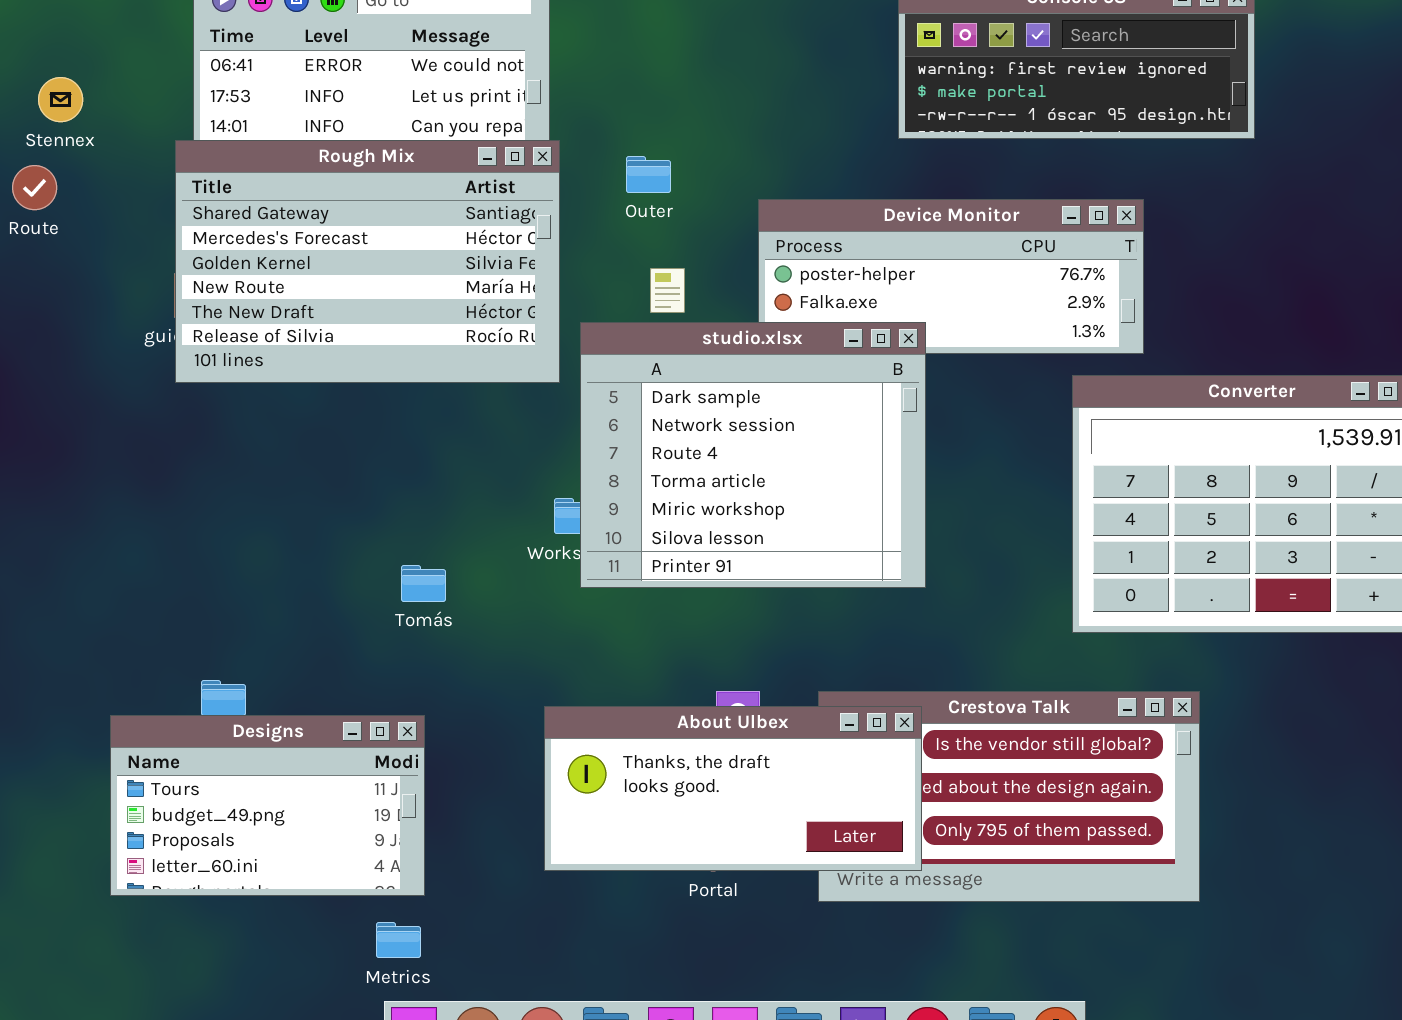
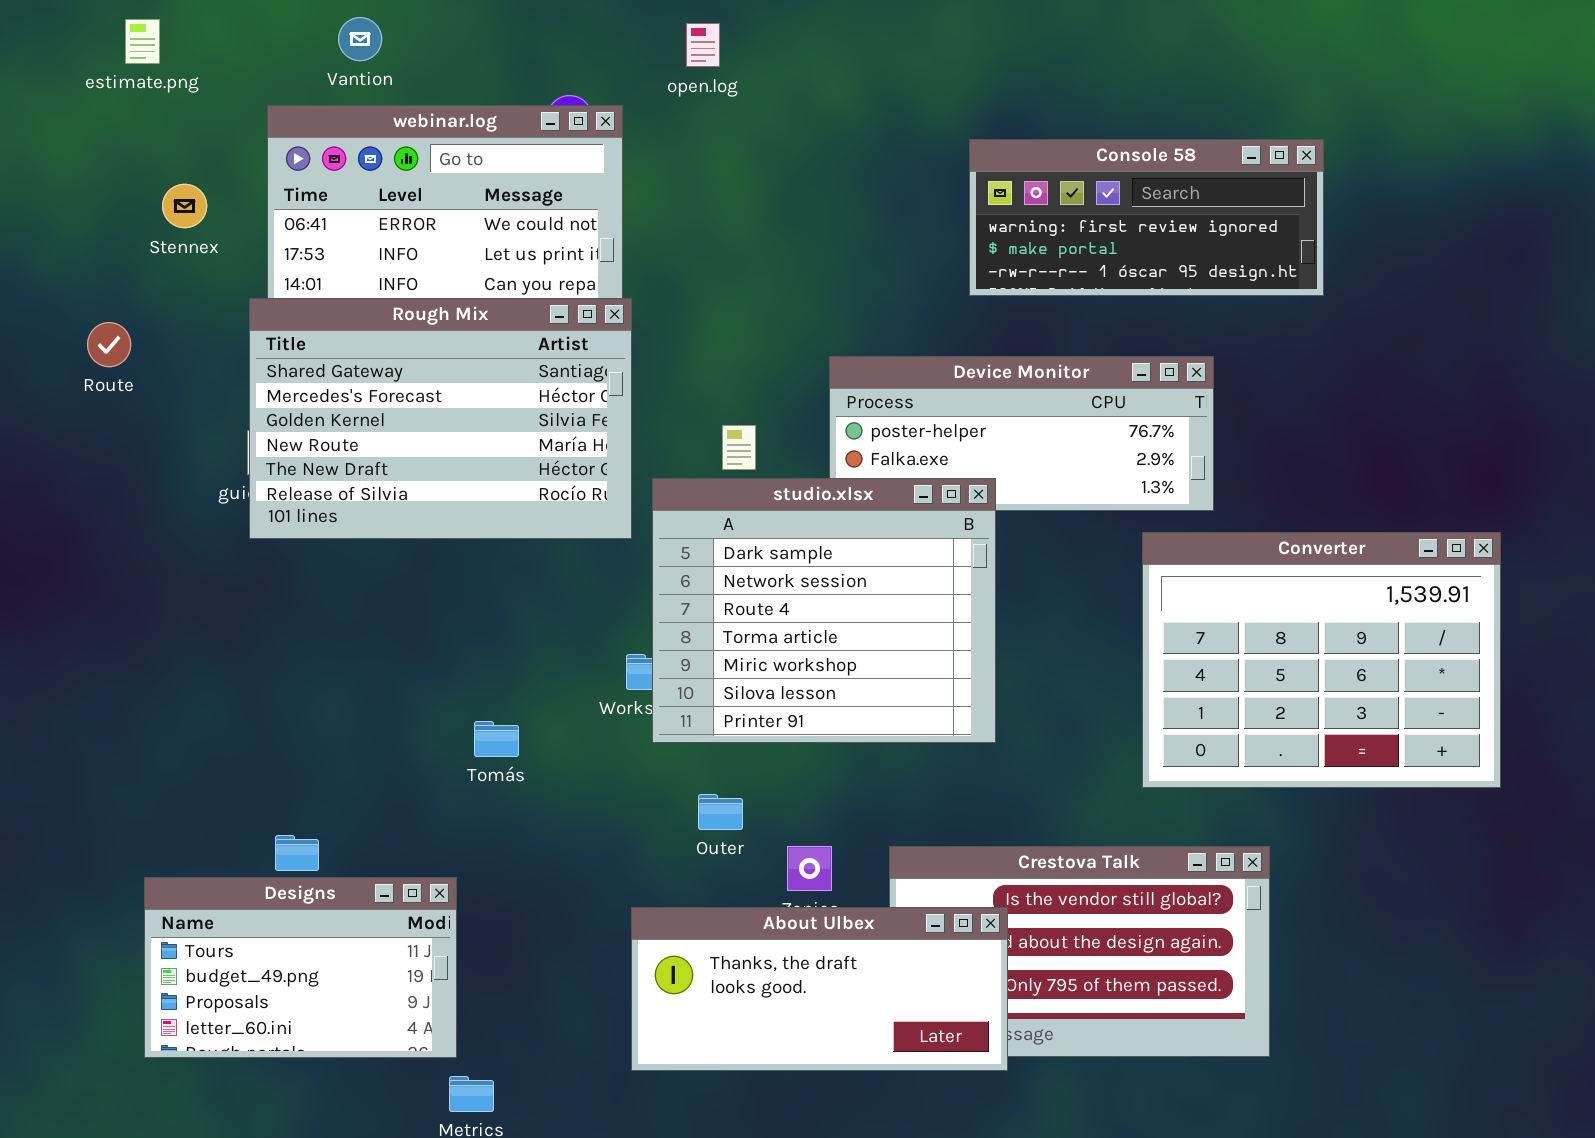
Stennex: [38,77,83,122] -> [162,184,207,228], moved
Outer: [626,156,671,193] -> [698,794,743,830], moved
About Ulbex: [544,706,922,871] -> [631,907,1008,1071], moved
Designs: [110,715,425,896] -> [144,877,457,1058], moved

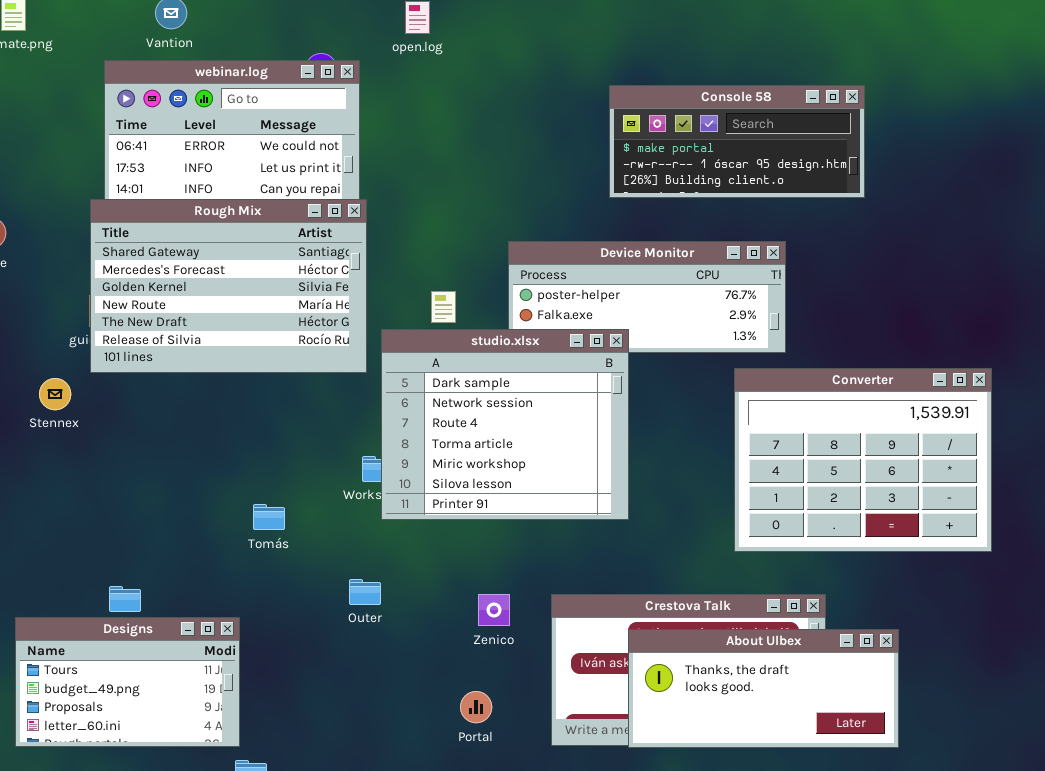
Console 58: [969,139,1324,296] -> [609,85,865,198], scrolled down 1 row
Stennex: [162,184,207,228] -> [39,378,71,410], moved
Outer: [698,794,743,830] -> [349,579,381,605], moved
About Ulbex: [631,907,1008,1071] -> [628,629,899,748], moved

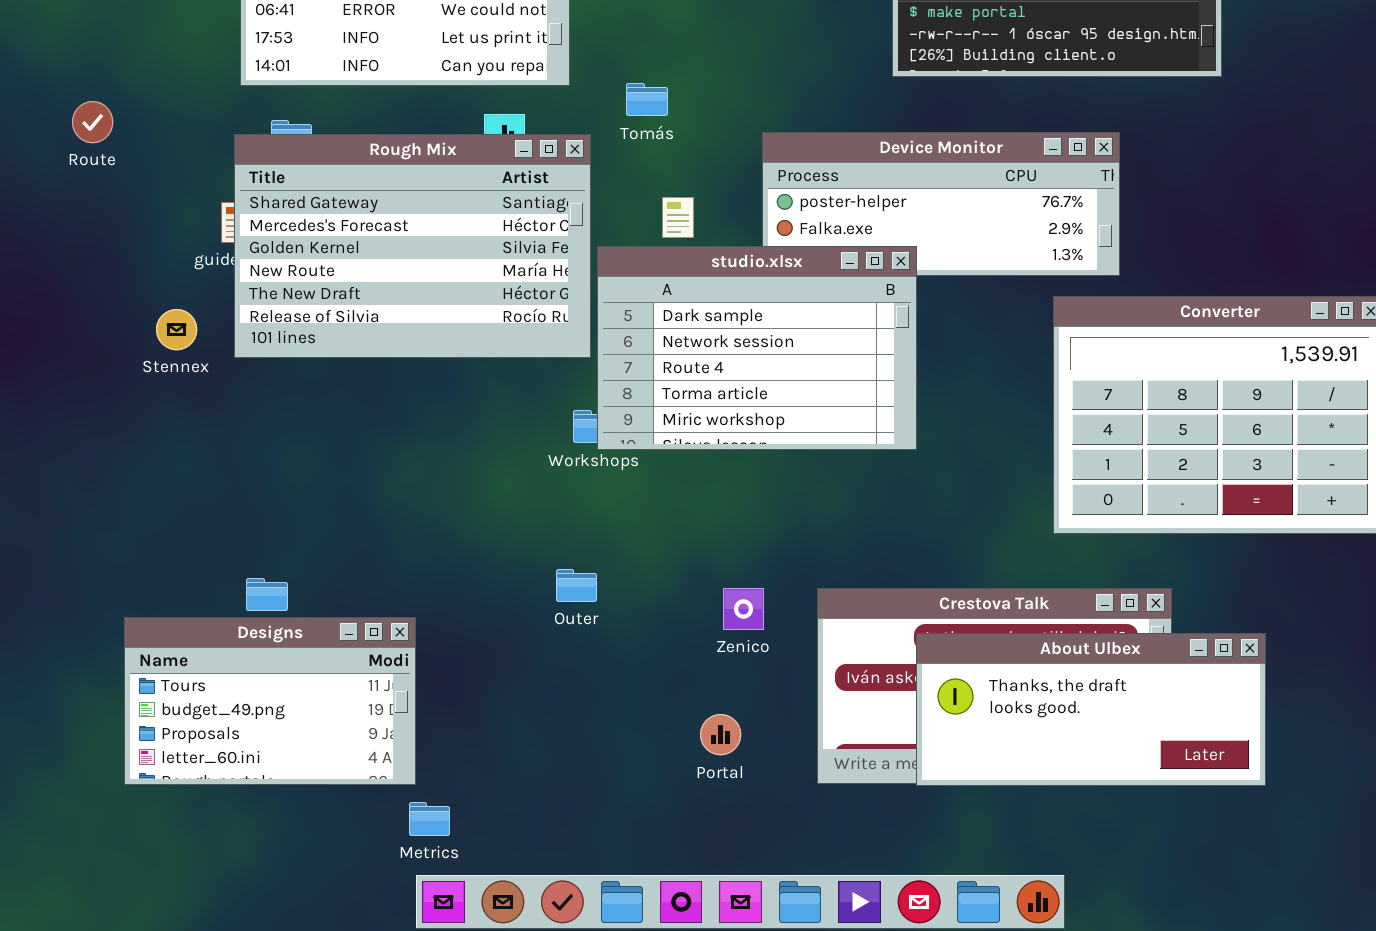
Rough Mix: [90,199,367,373] -> [234,134,591,358], moved
studio.xlsx: [381,329,629,520] -> [597,246,917,450], resized
Tomás: [253,504,285,530] -> [626,83,668,116], moved

